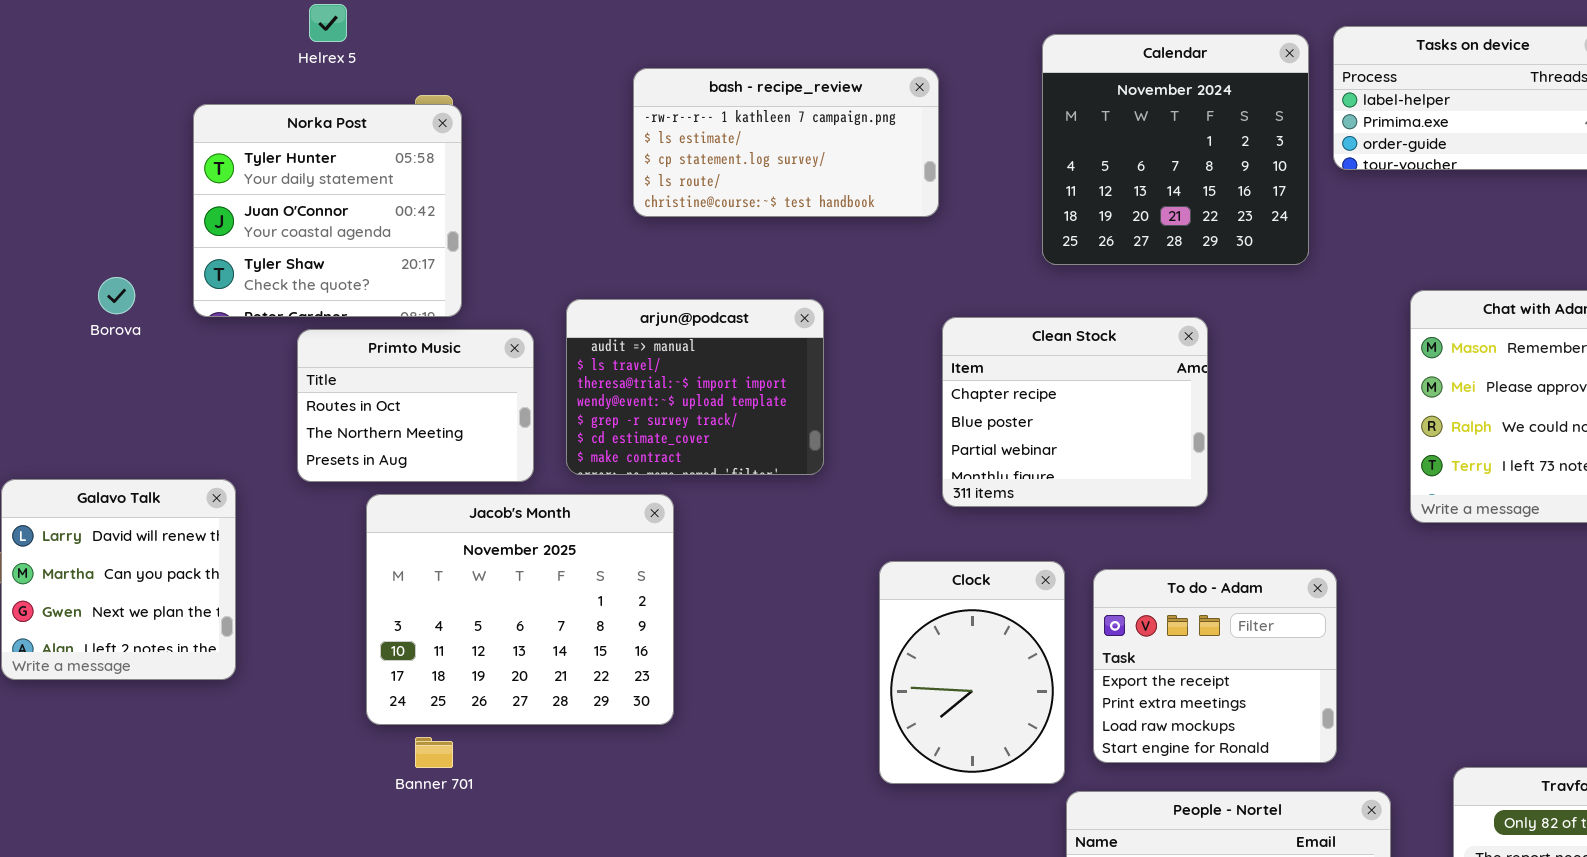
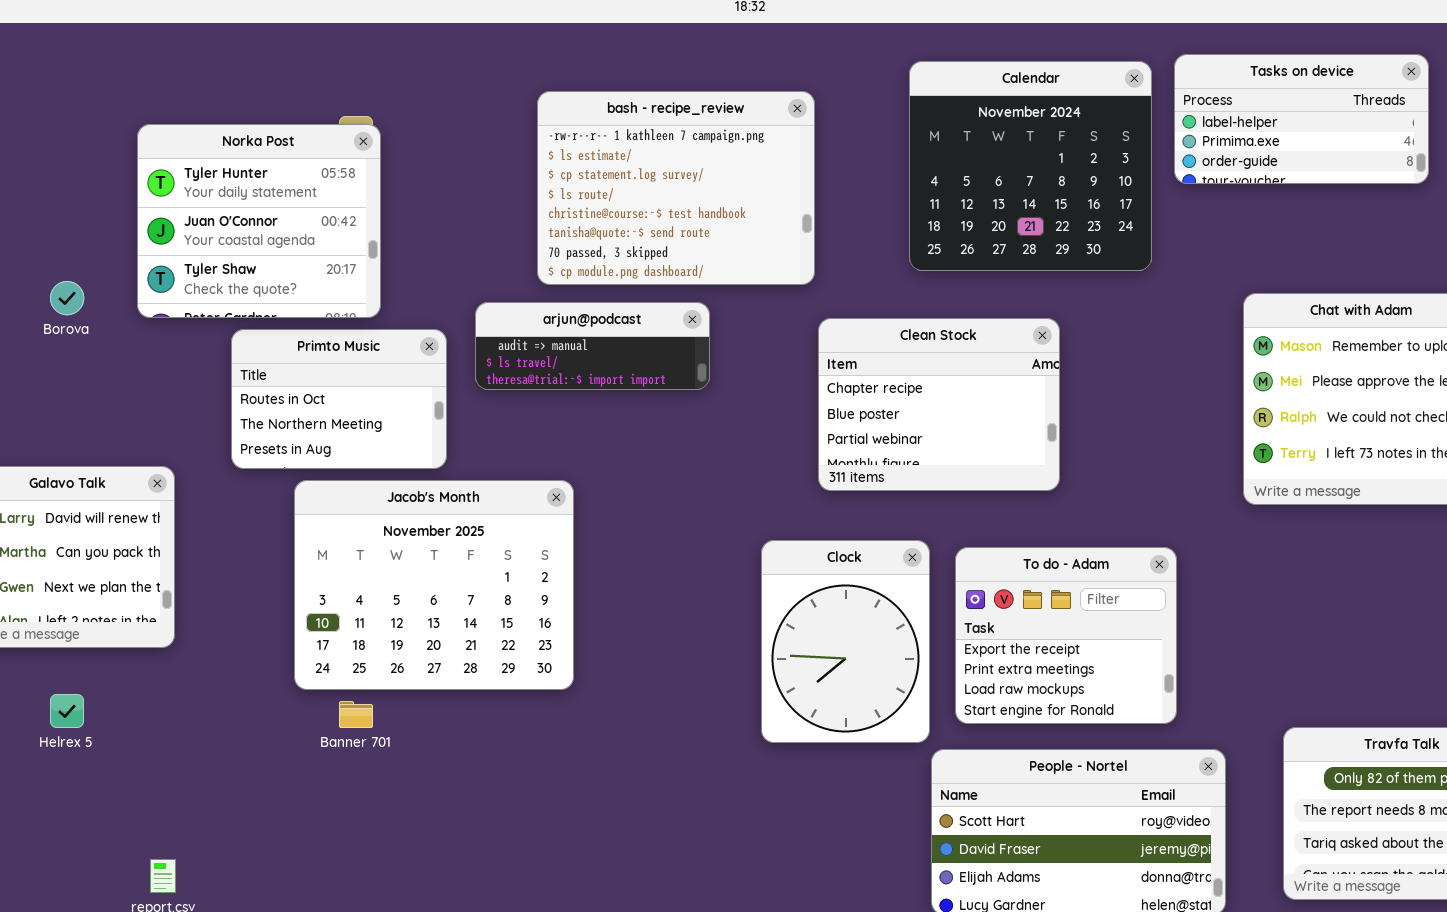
Helrex 5: [309,4,347,42] -> [50,694,84,728], moved
bash - recipe_review: [633,68,939,217] -> [537,91,815,285], resized
arjun@podcast: [566,299,824,475] -> [475,302,710,390], resized

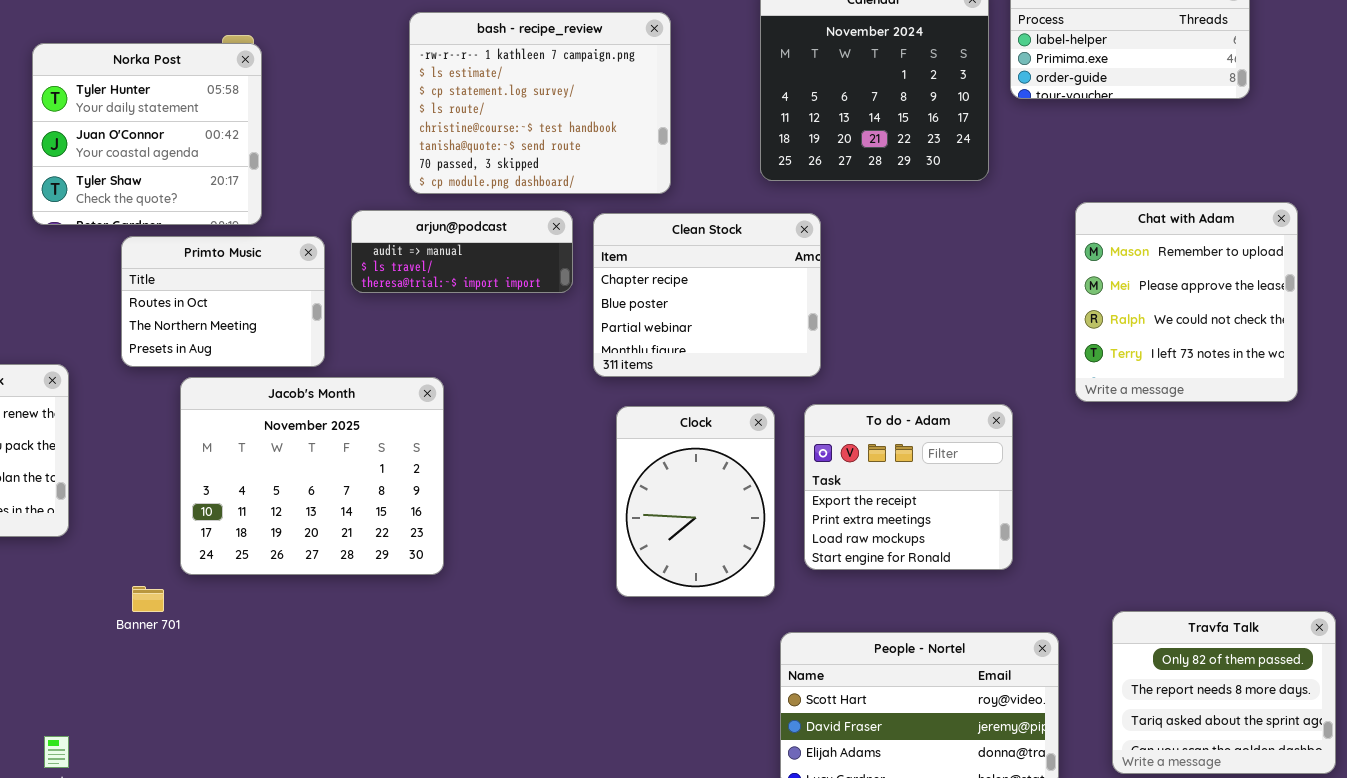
Clean Stock: [818,318,1060,491] -> [593,213,821,377], moved
Clock: [761,540,930,743] -> [616,406,775,597], moved
To do - Adam: [955,547,1177,724] -> [804,404,1013,570], moved
Banner 701: [339,701,373,728] -> [132,586,164,612], moved

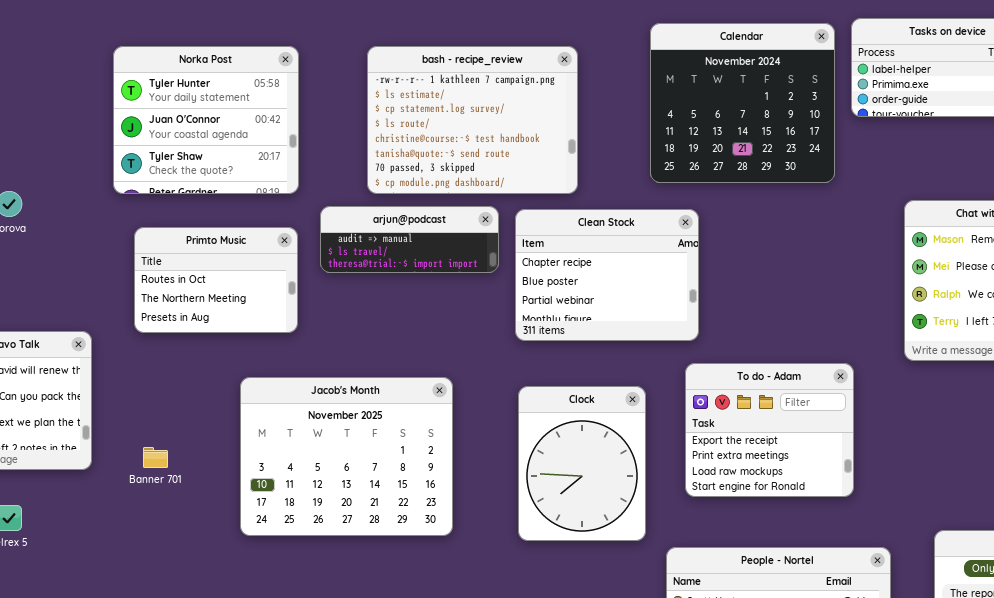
Norka Post: [32,43,262,225] -> [113,46,299,194], moved
Jacob's Month: [180,377,444,575] -> [240,377,453,536], moved
Clock: [616,406,775,597] -> [518,386,646,541], moved
Banner 701: [132,586,164,612] -> [143,447,168,468], moved

